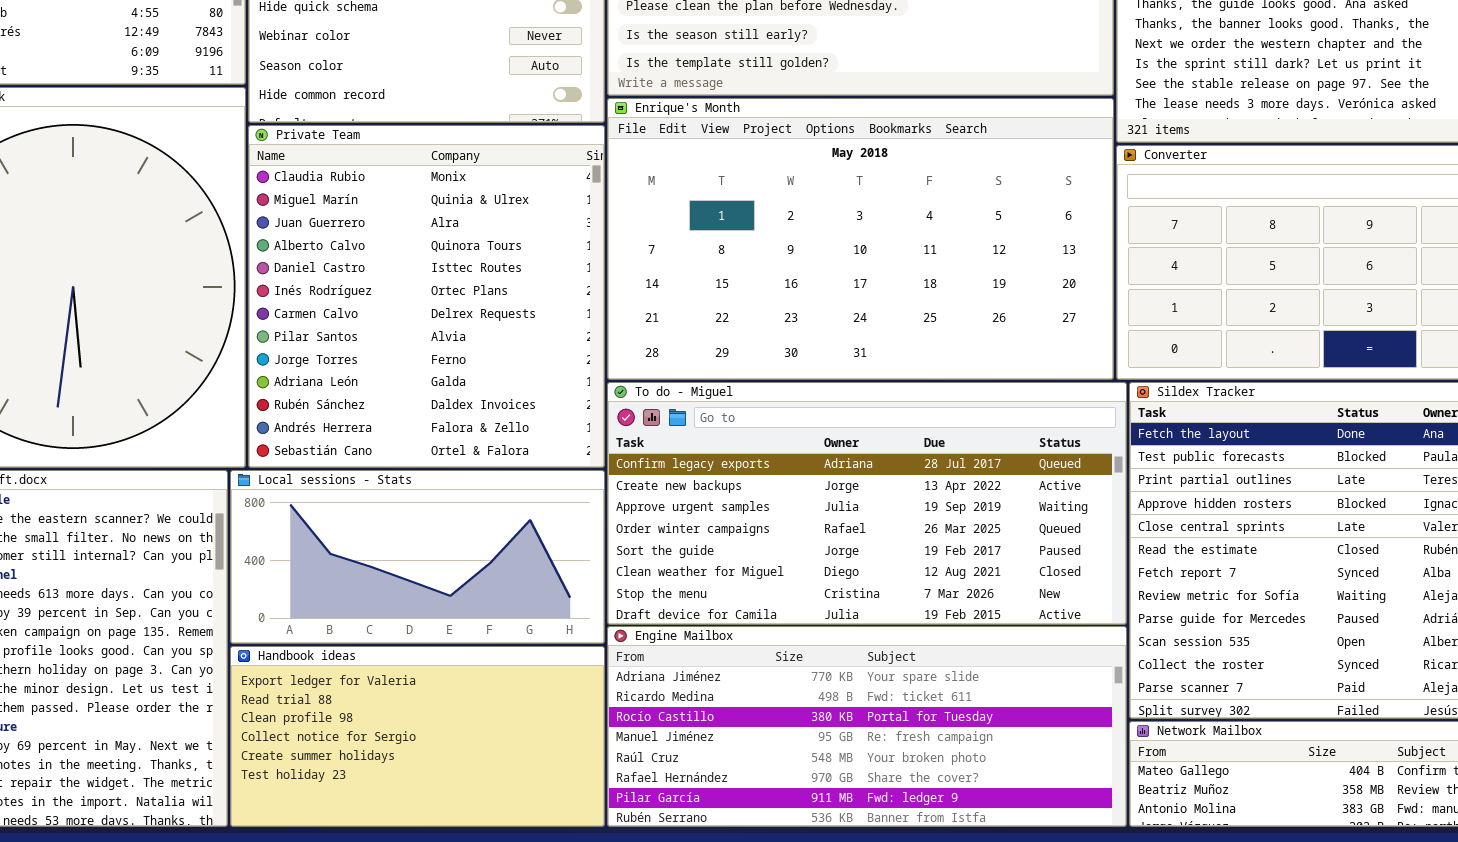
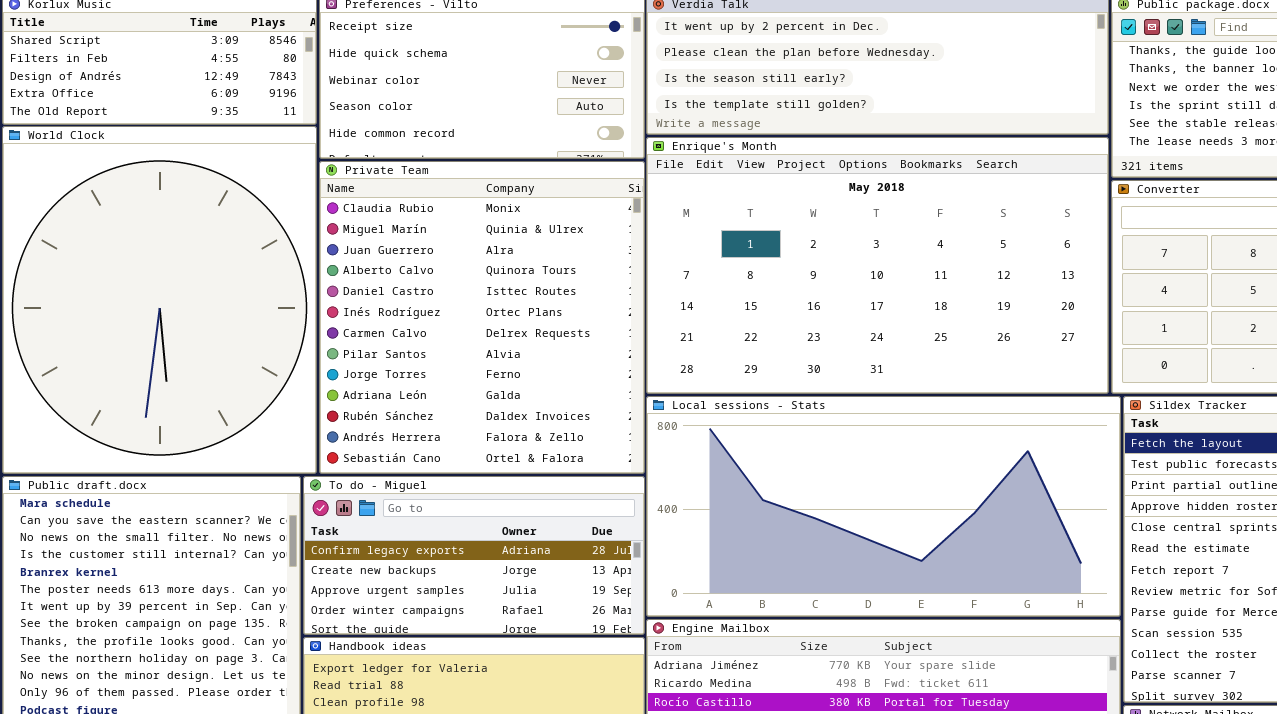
To do - Miguel: [607,382,1127,625] -> [303,476,645,635], moved, resized
Local sessions - Stats: [230,470,605,644] -> [646,396,1121,617], moved, resized

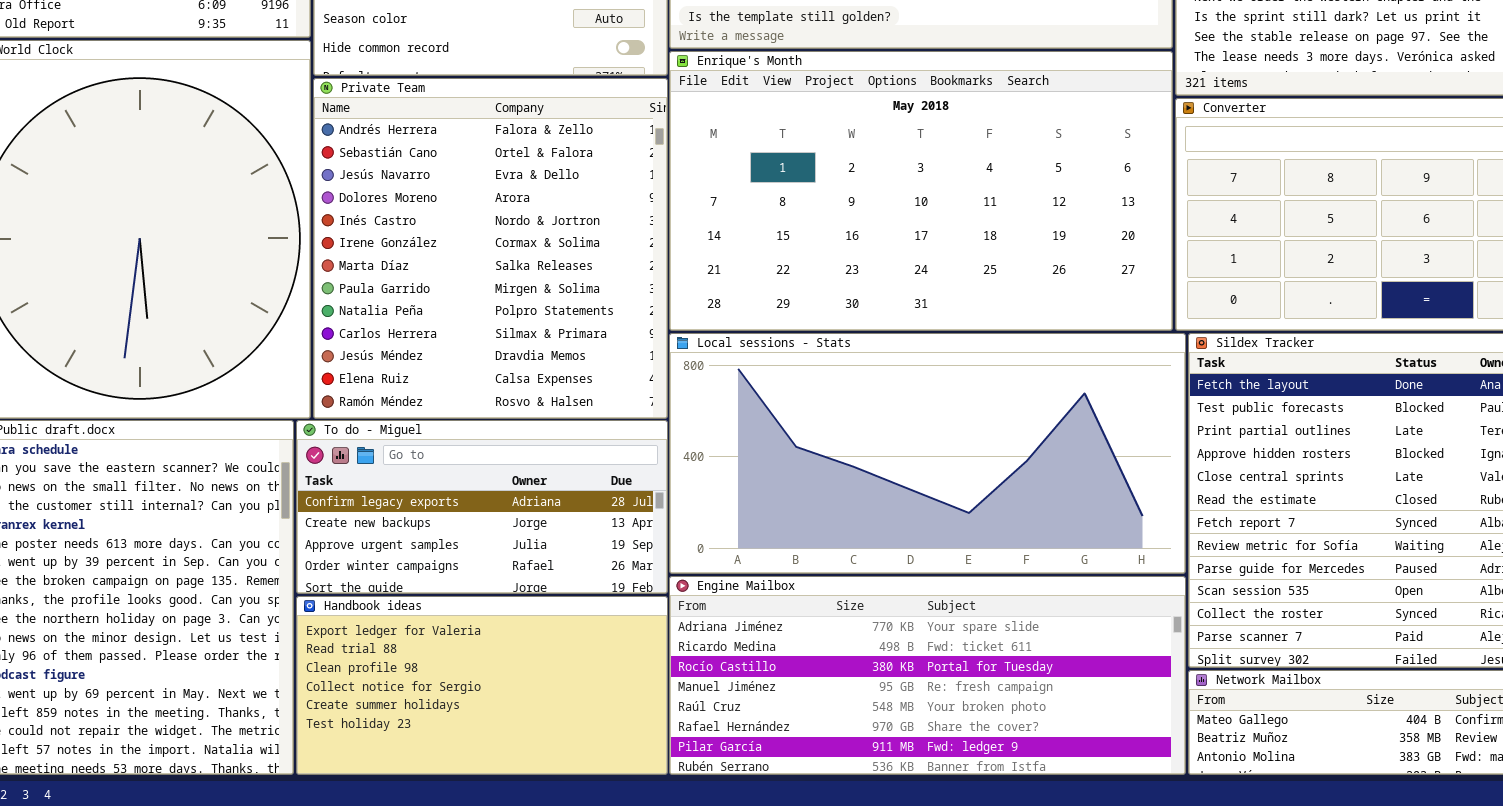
Private Team: [319,161,645,474] -> [313,78,668,419], scrolled down 11 rows

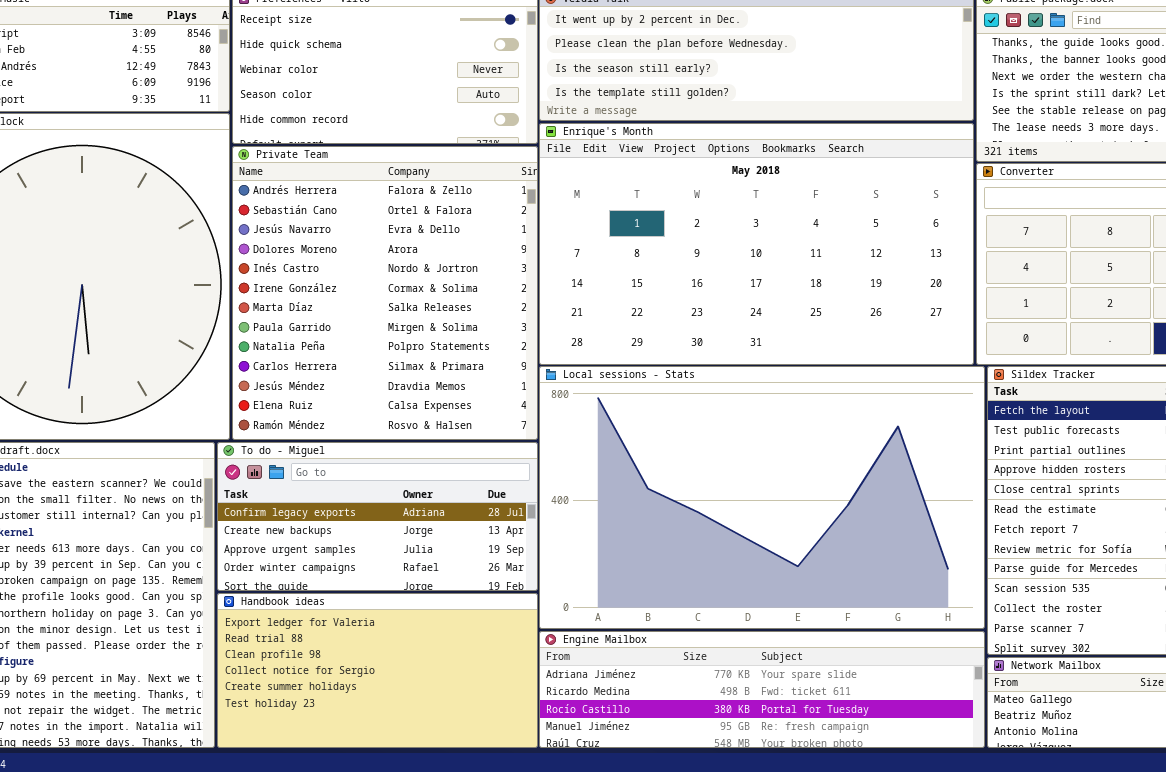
Local sessions - Stats: [669,333,1186,574] -> [539,366,985,629], resized
Engine Mailbox: [669,576,1186,775] -> [539,631,985,748], resized

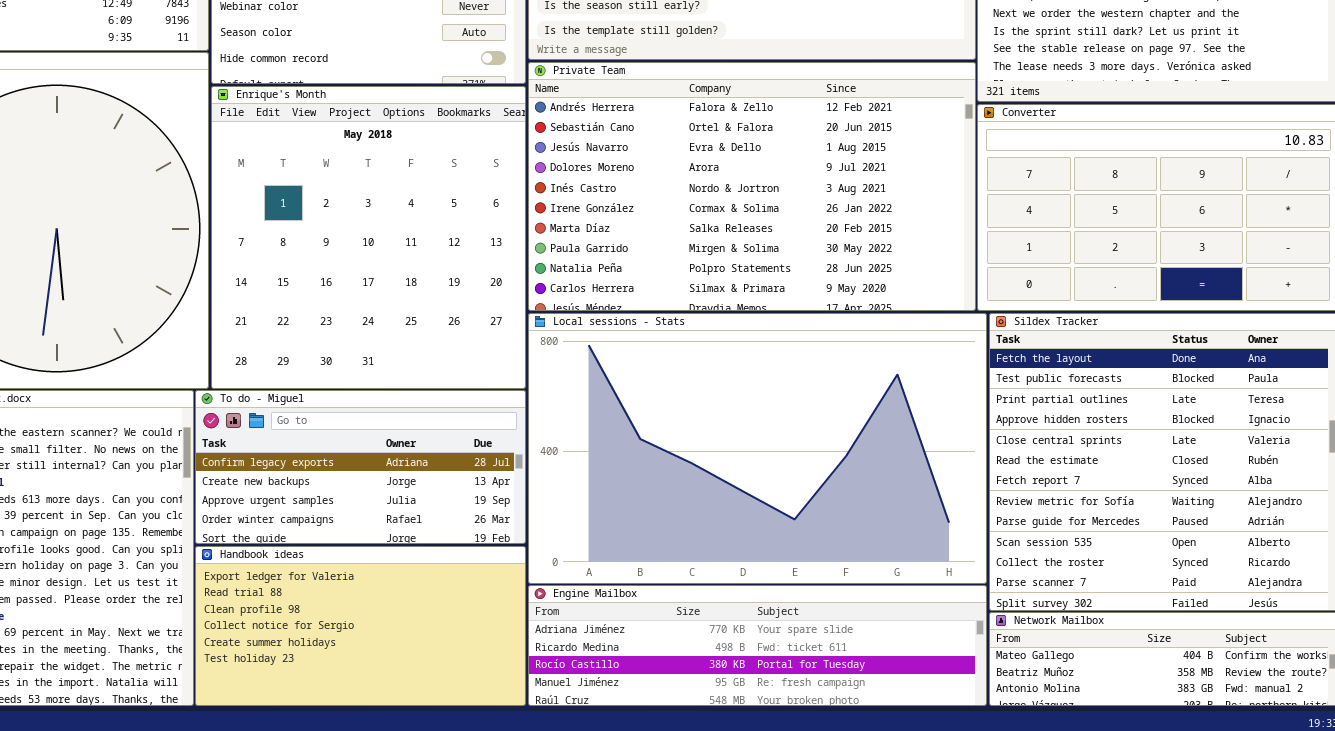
Enrique's Month: [539,123,974,365] -> [211,86,526,389], moved, resized
Private Team: [232,146,538,440] -> [528,62,976,311], moved, resized

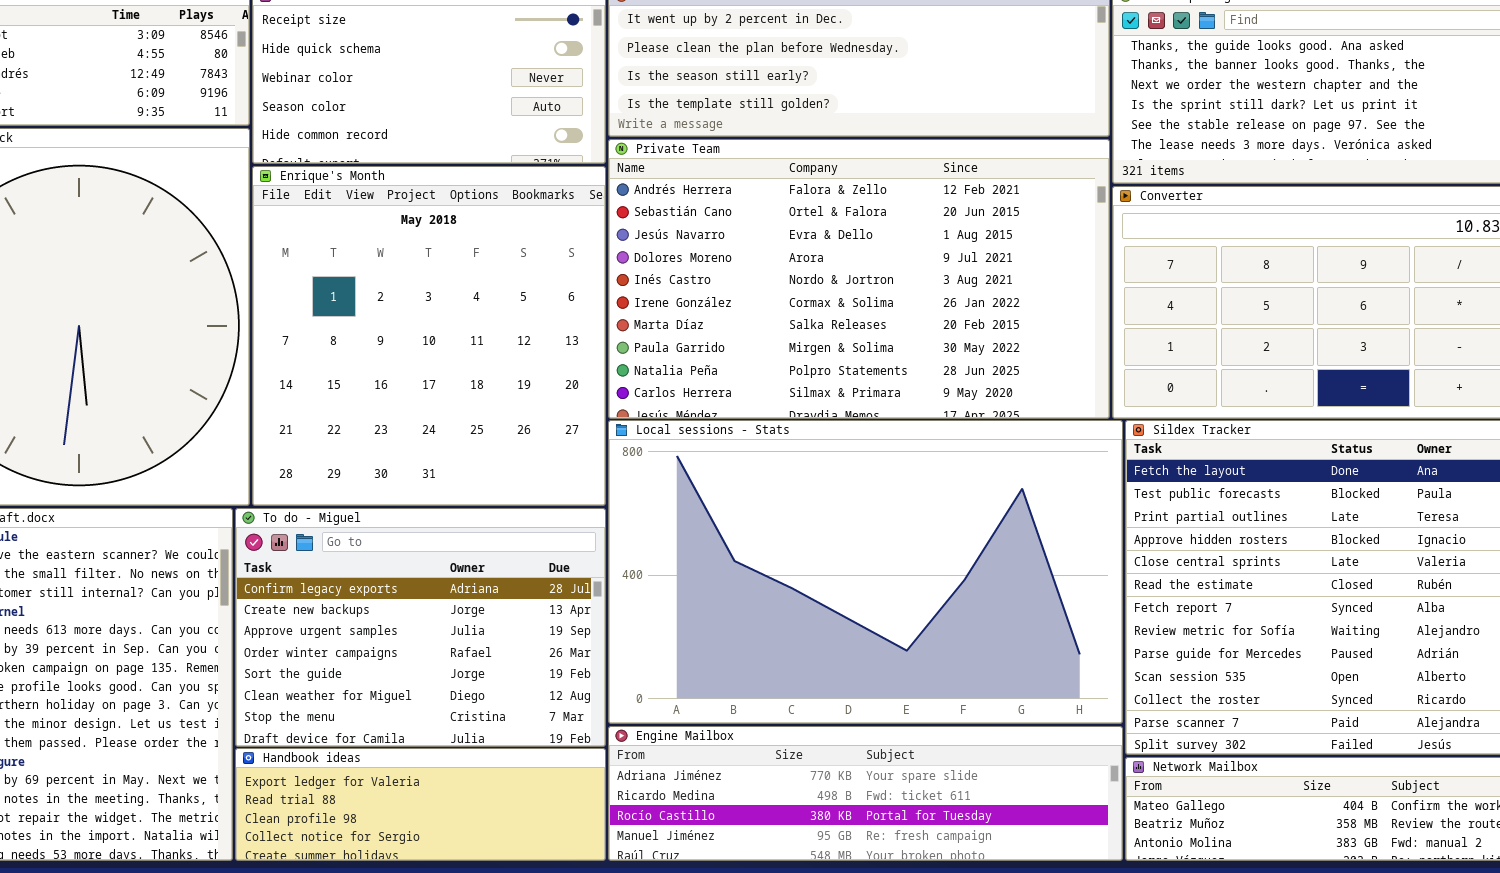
To do - Miguel: [195,390,526,544] -> [235,508,606,747], resized
Handbook ideas: [195,546,526,706] -> [235,748,606,861], resized

